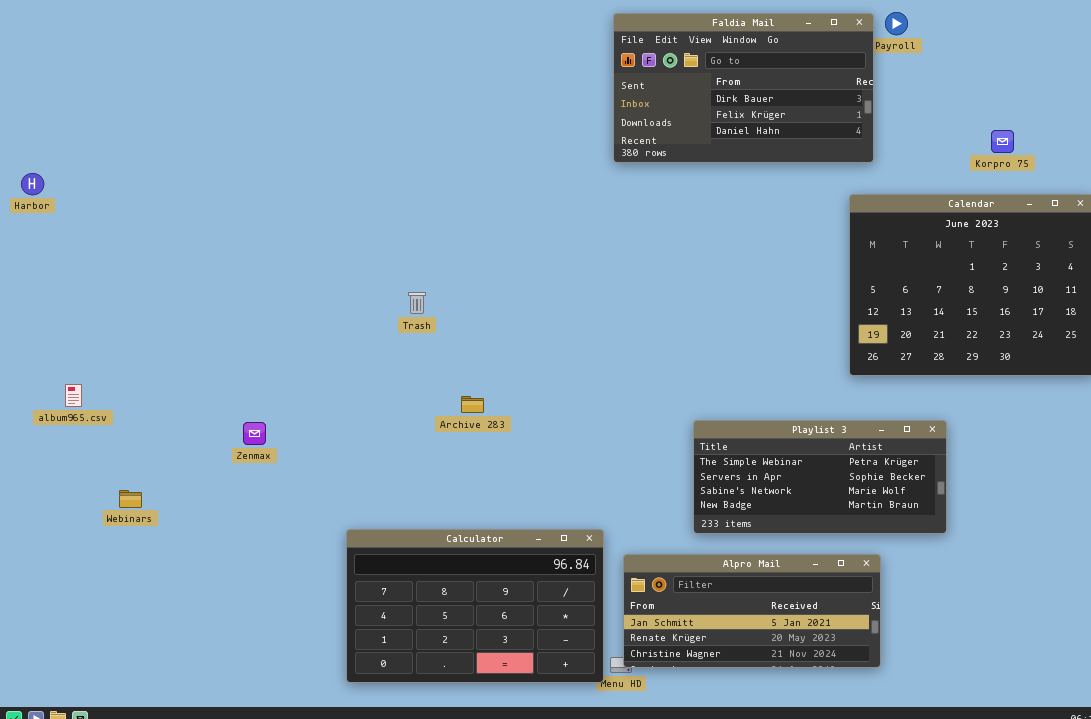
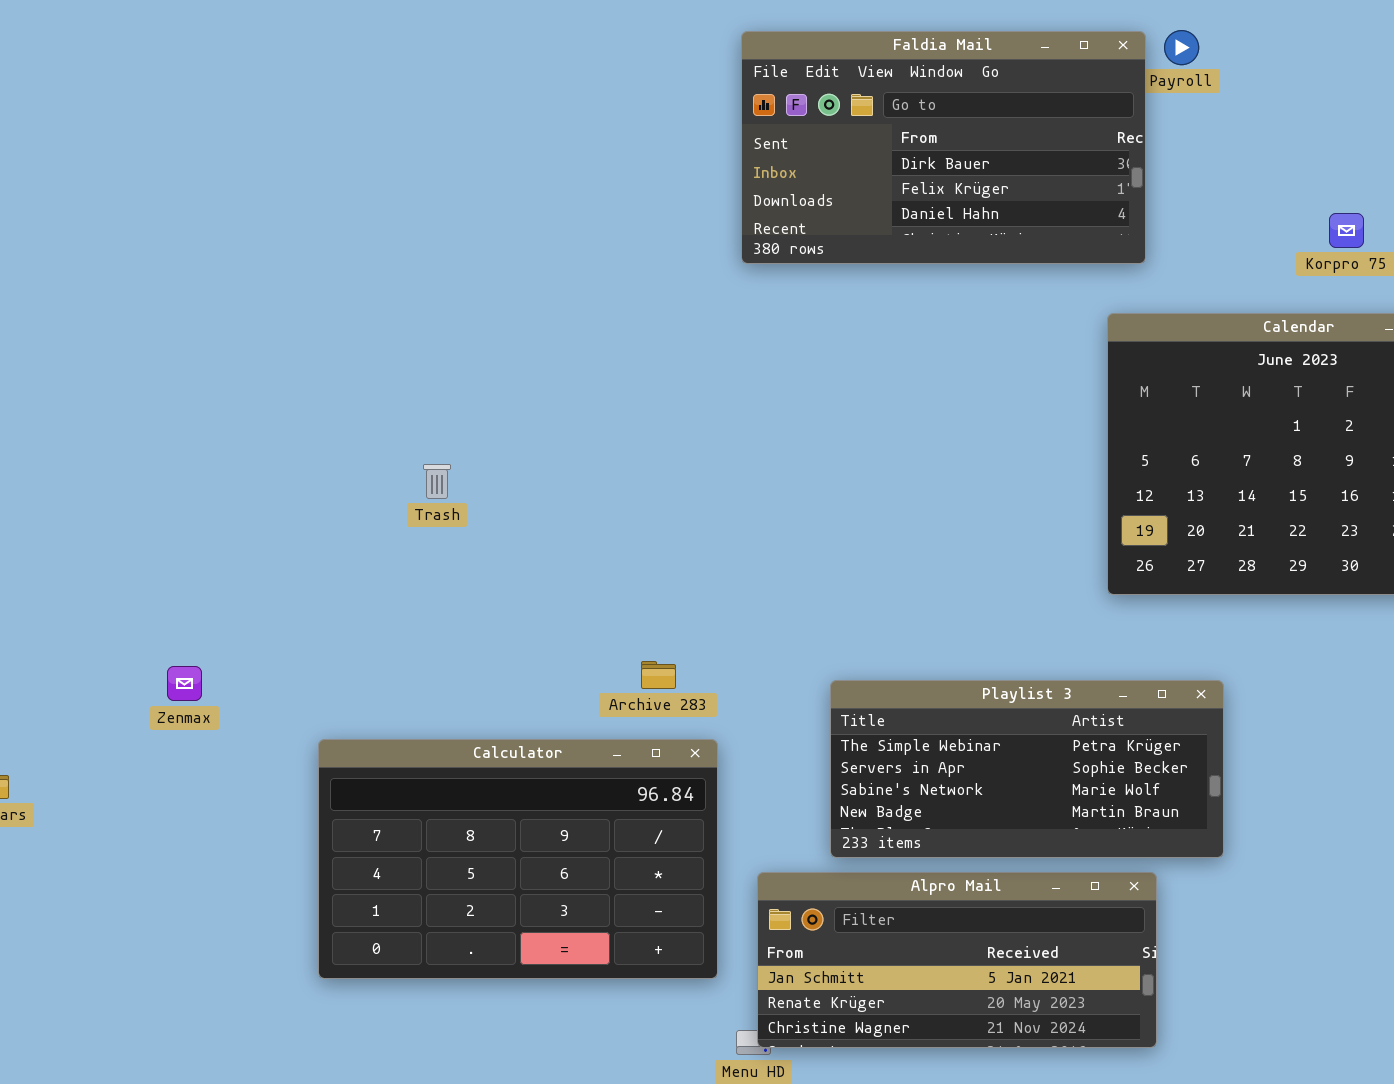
Archive 283: [461,396,484,413] -> [641,661,676,689], moved
Playlist 3: [693,420,947,534] -> [830,680,1224,858], moved
Calculator: [346,529,604,683] -> [318,739,718,979], moved

